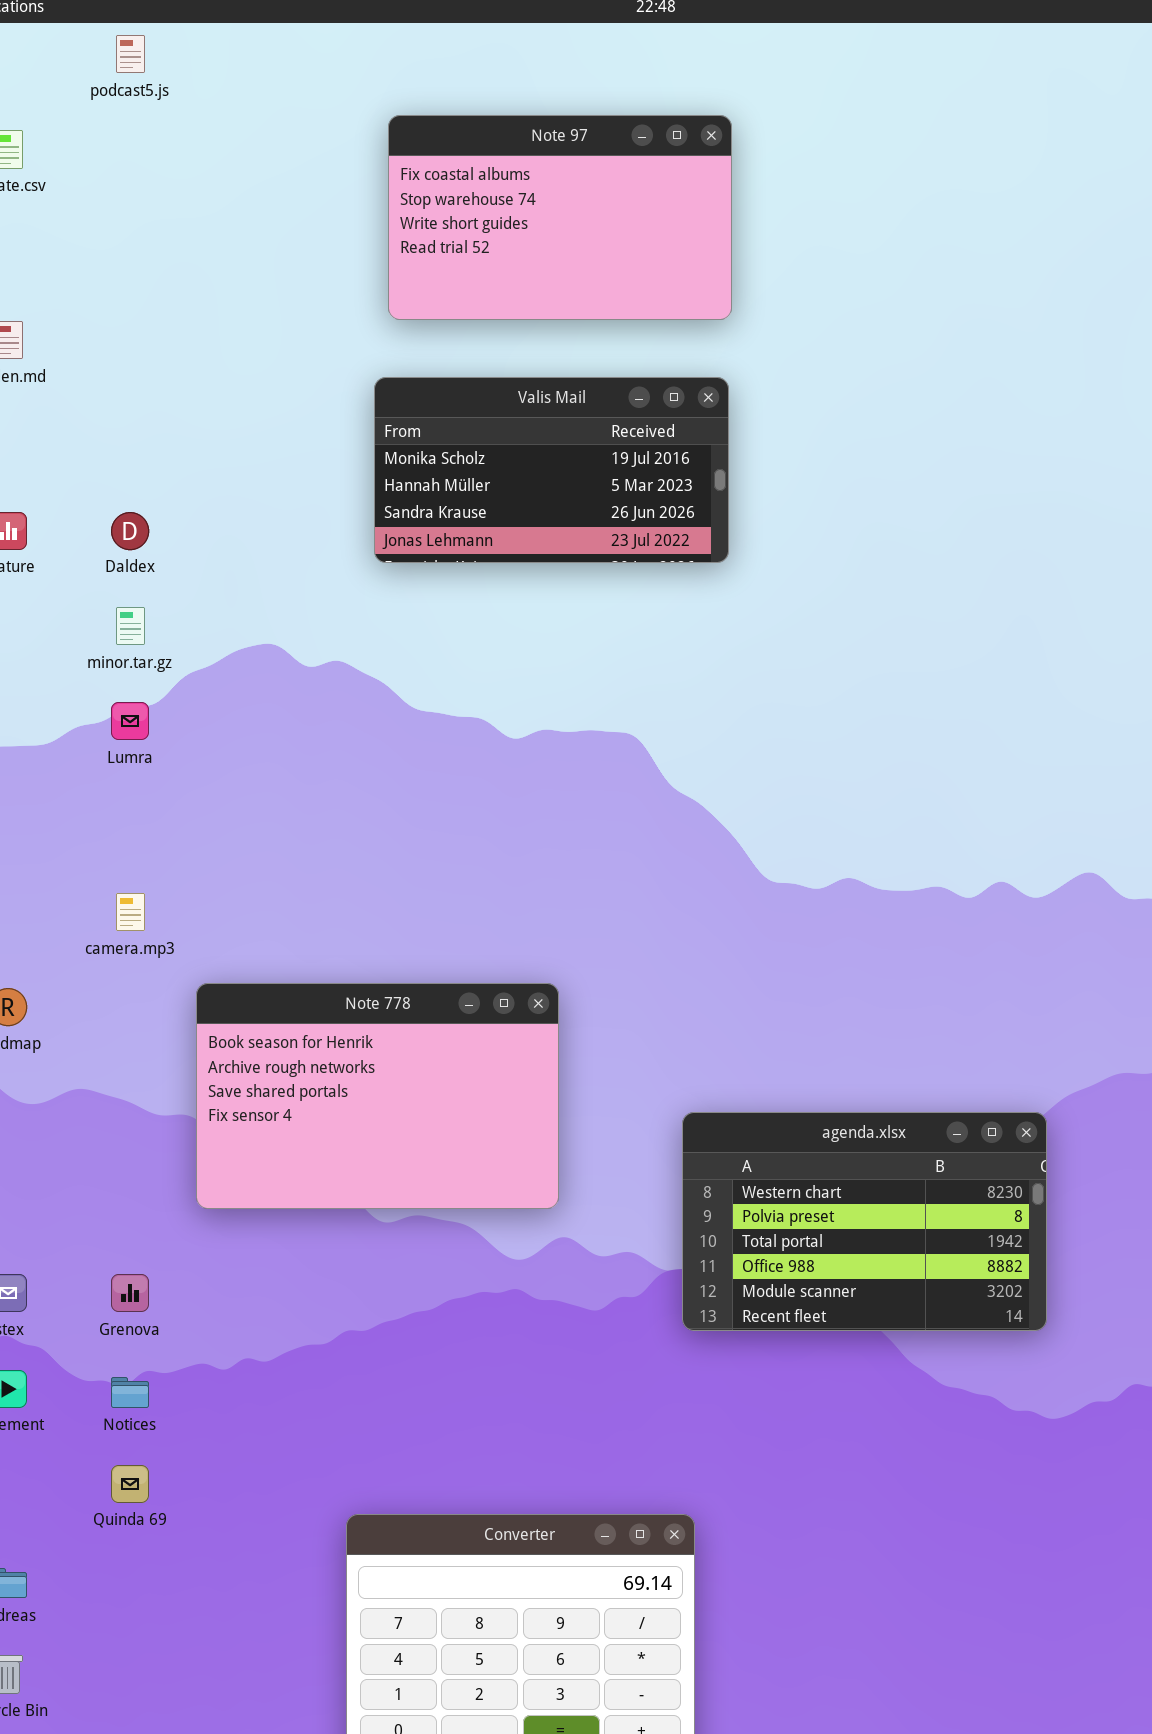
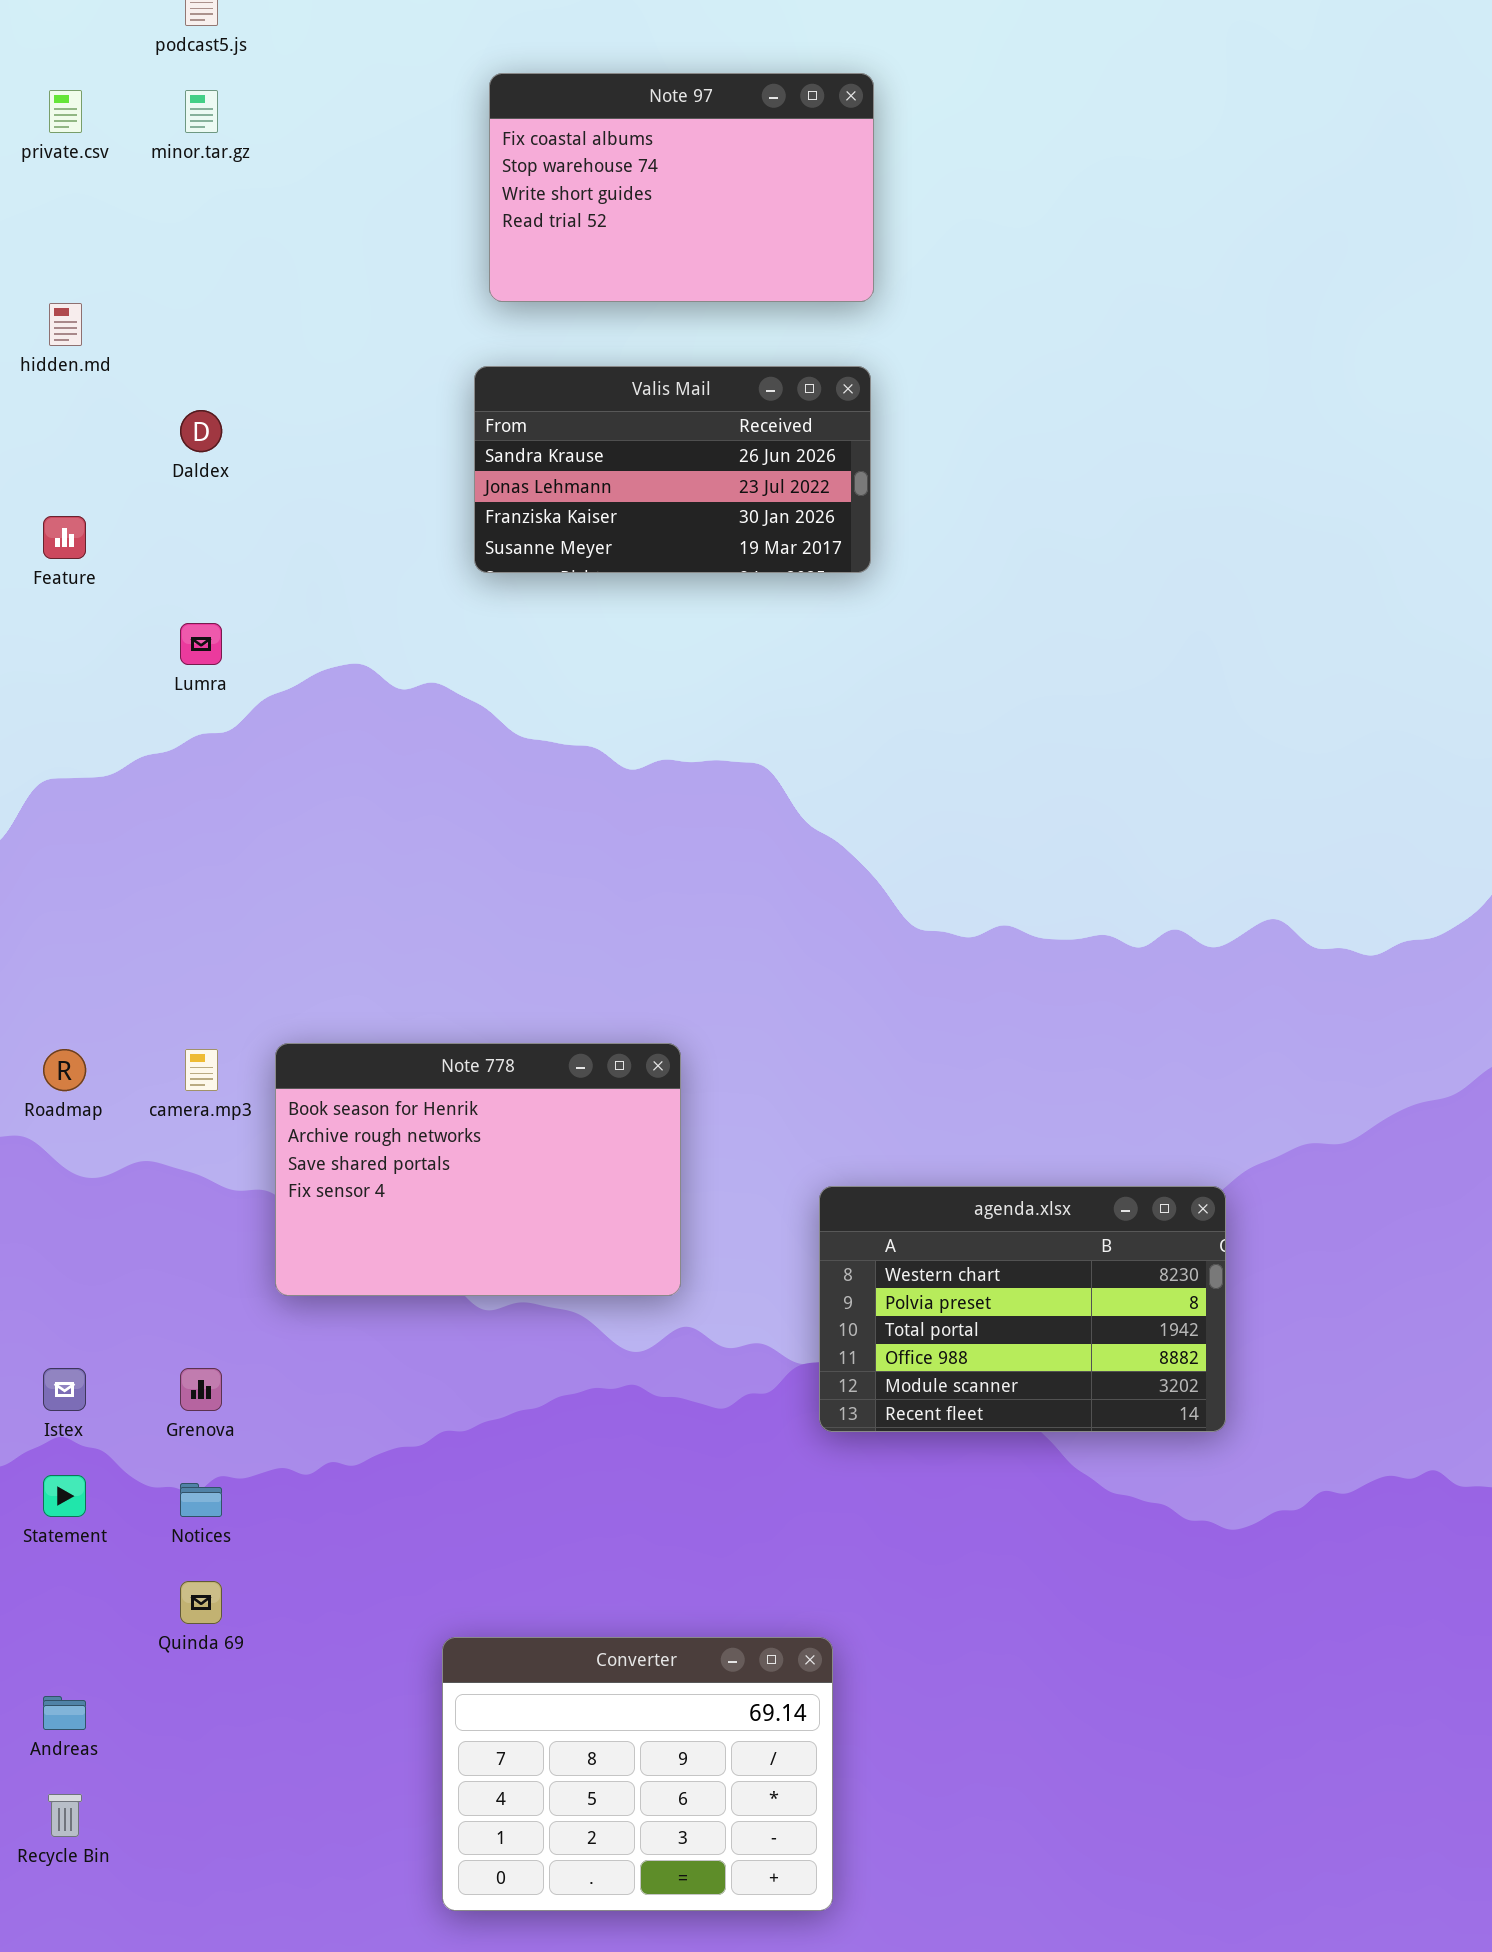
Valis Mail: [374,377,729,563] -> [474,366,871,573], scrolled down 2 rows
Daldex: [111,512,149,550] -> [180,410,222,452], moved
minor.tar.gz: [116,607,145,645] -> [185,90,218,133], moved
Lumra: [111,702,149,740] -> [180,623,222,665], moved
camera.mp3: [116,893,145,931] -> [185,1049,218,1091], moved

